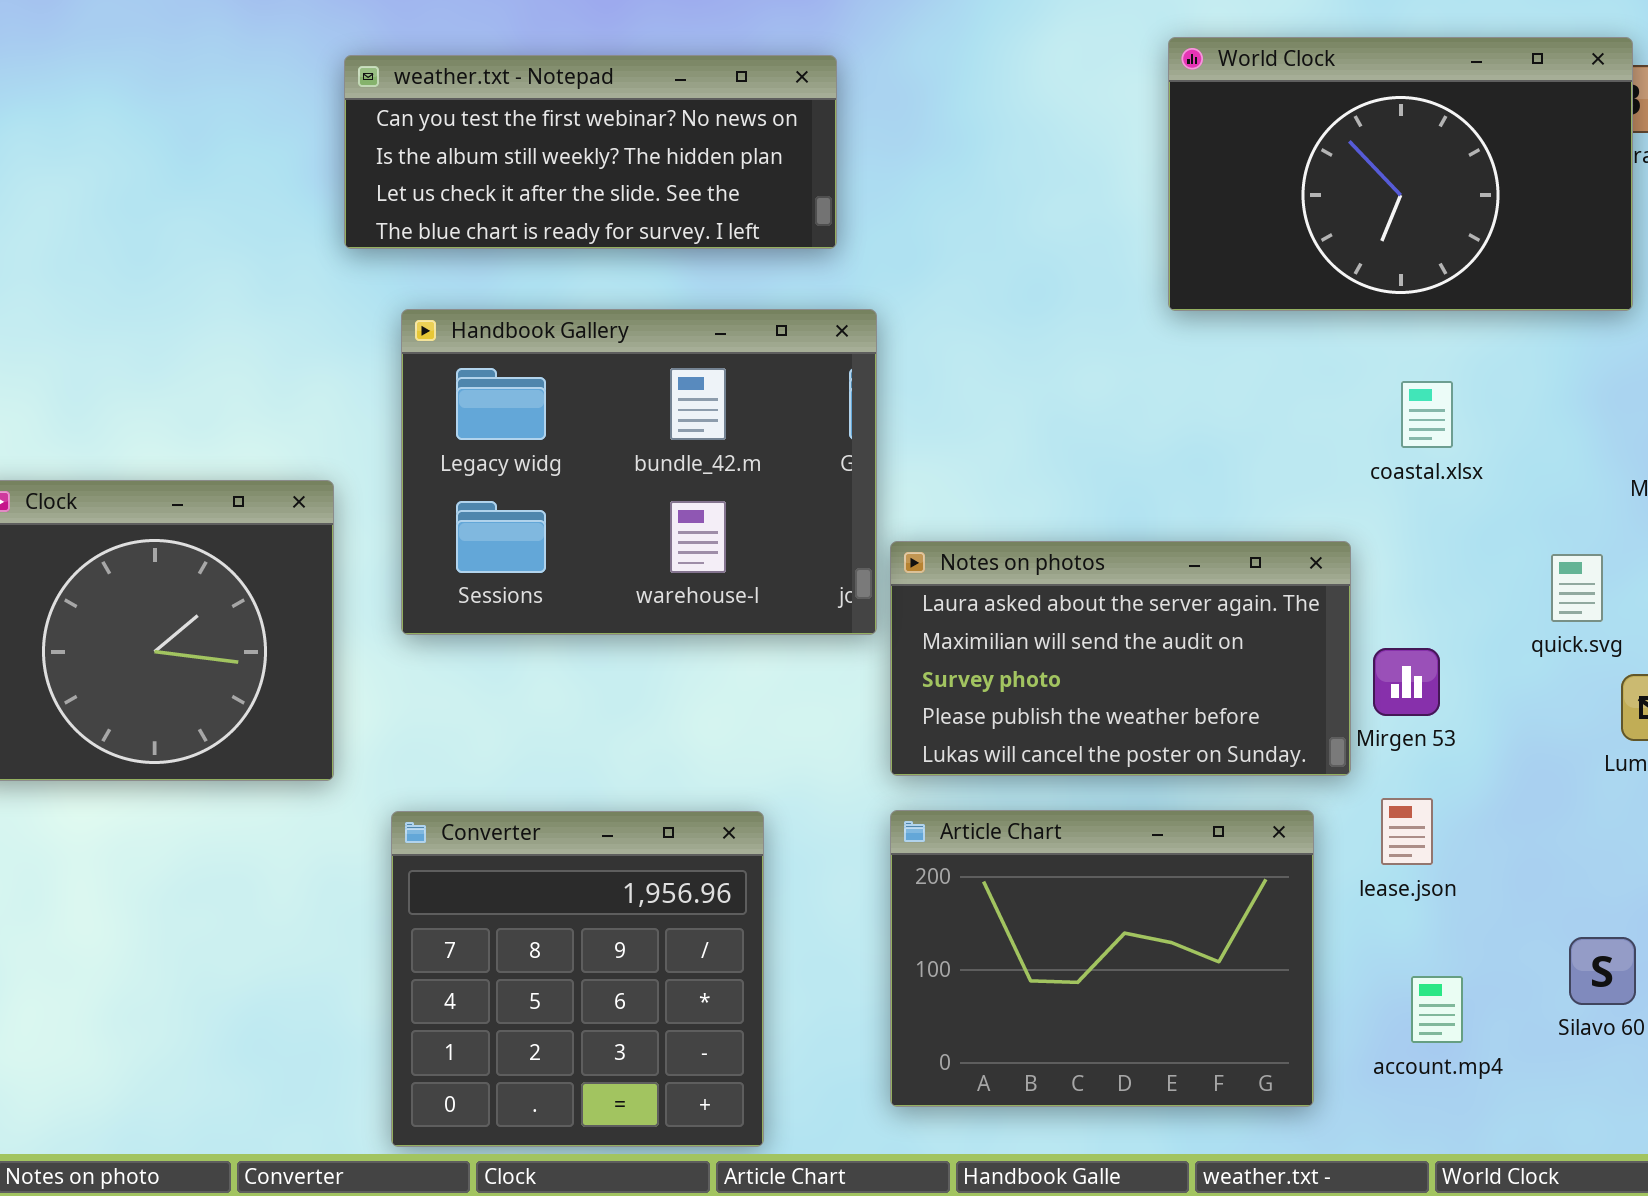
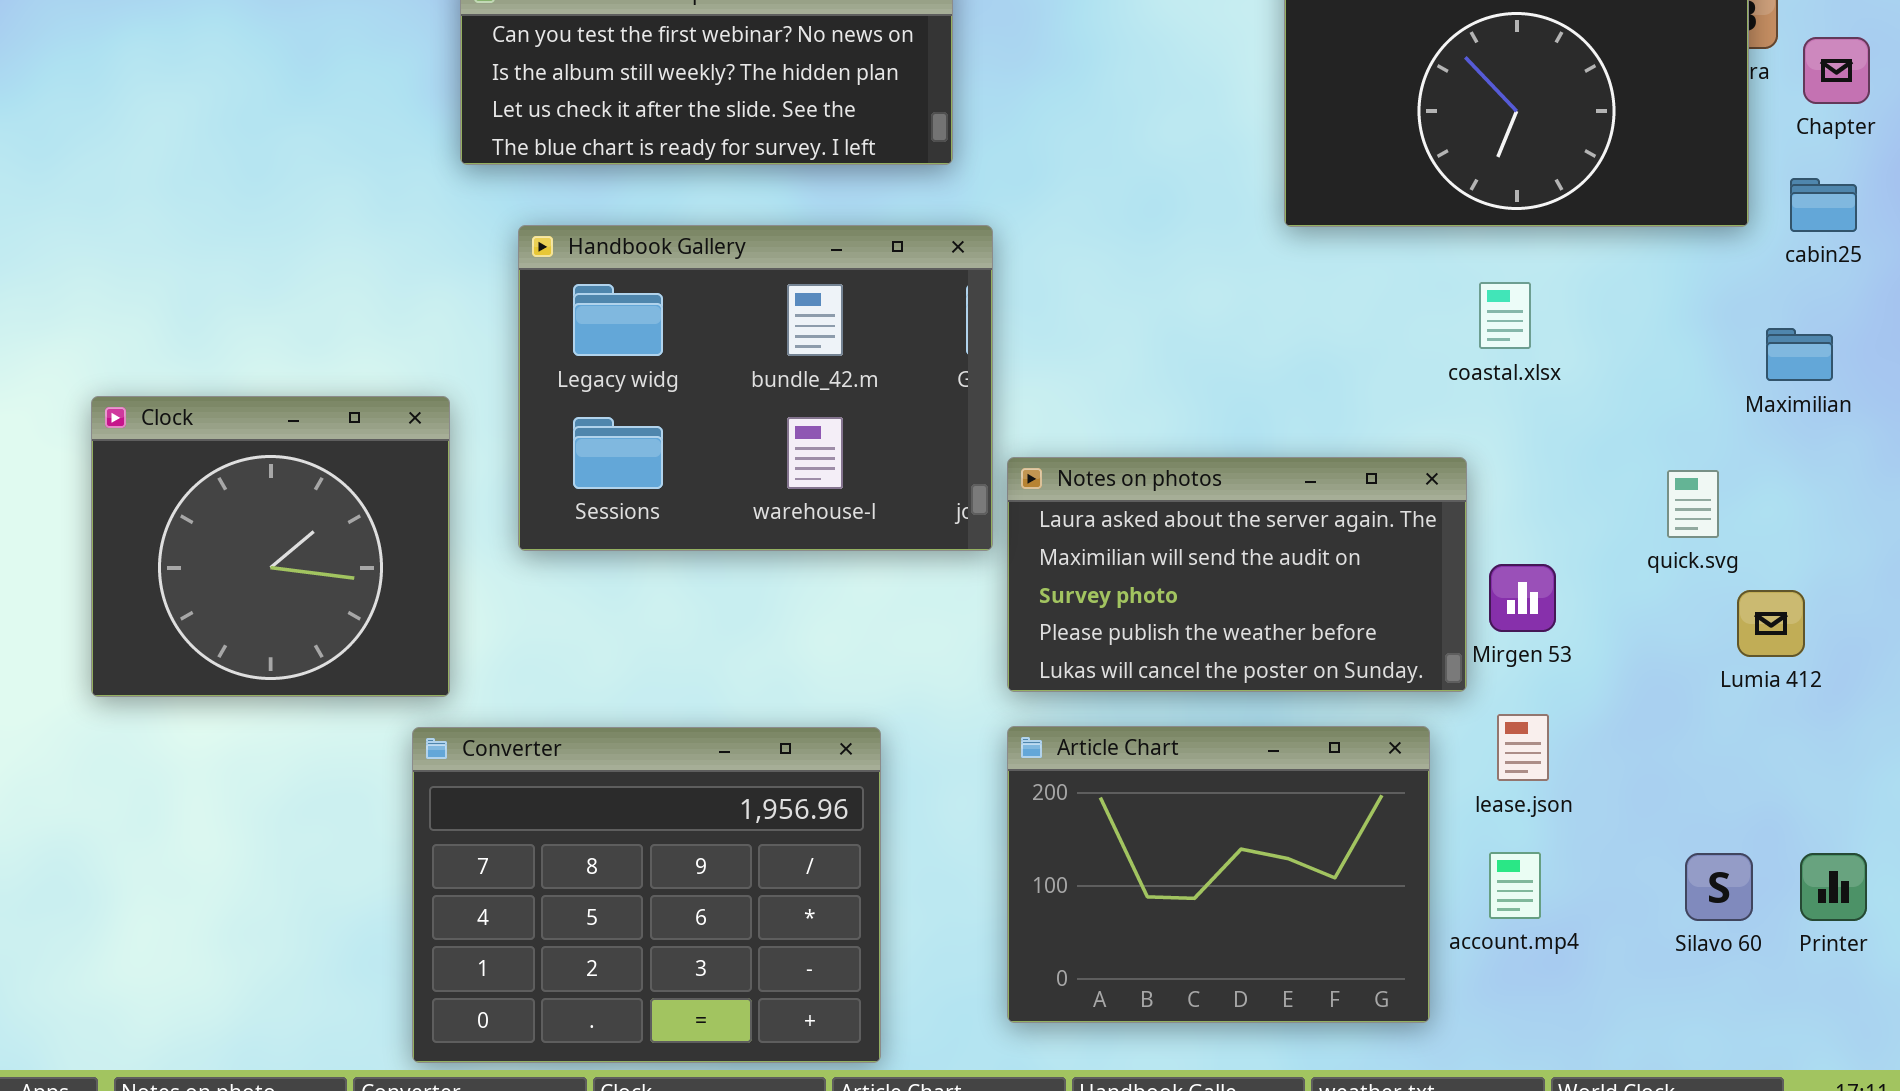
coastal.xlsx: [1401,381,1453,448] -> [1479,282,1531,349], moved
Converter: [391,811,764,1147] -> [412,727,881,1063], resized
account.mp4: [1411,976,1463,1043] -> [1489,852,1541,919], moved

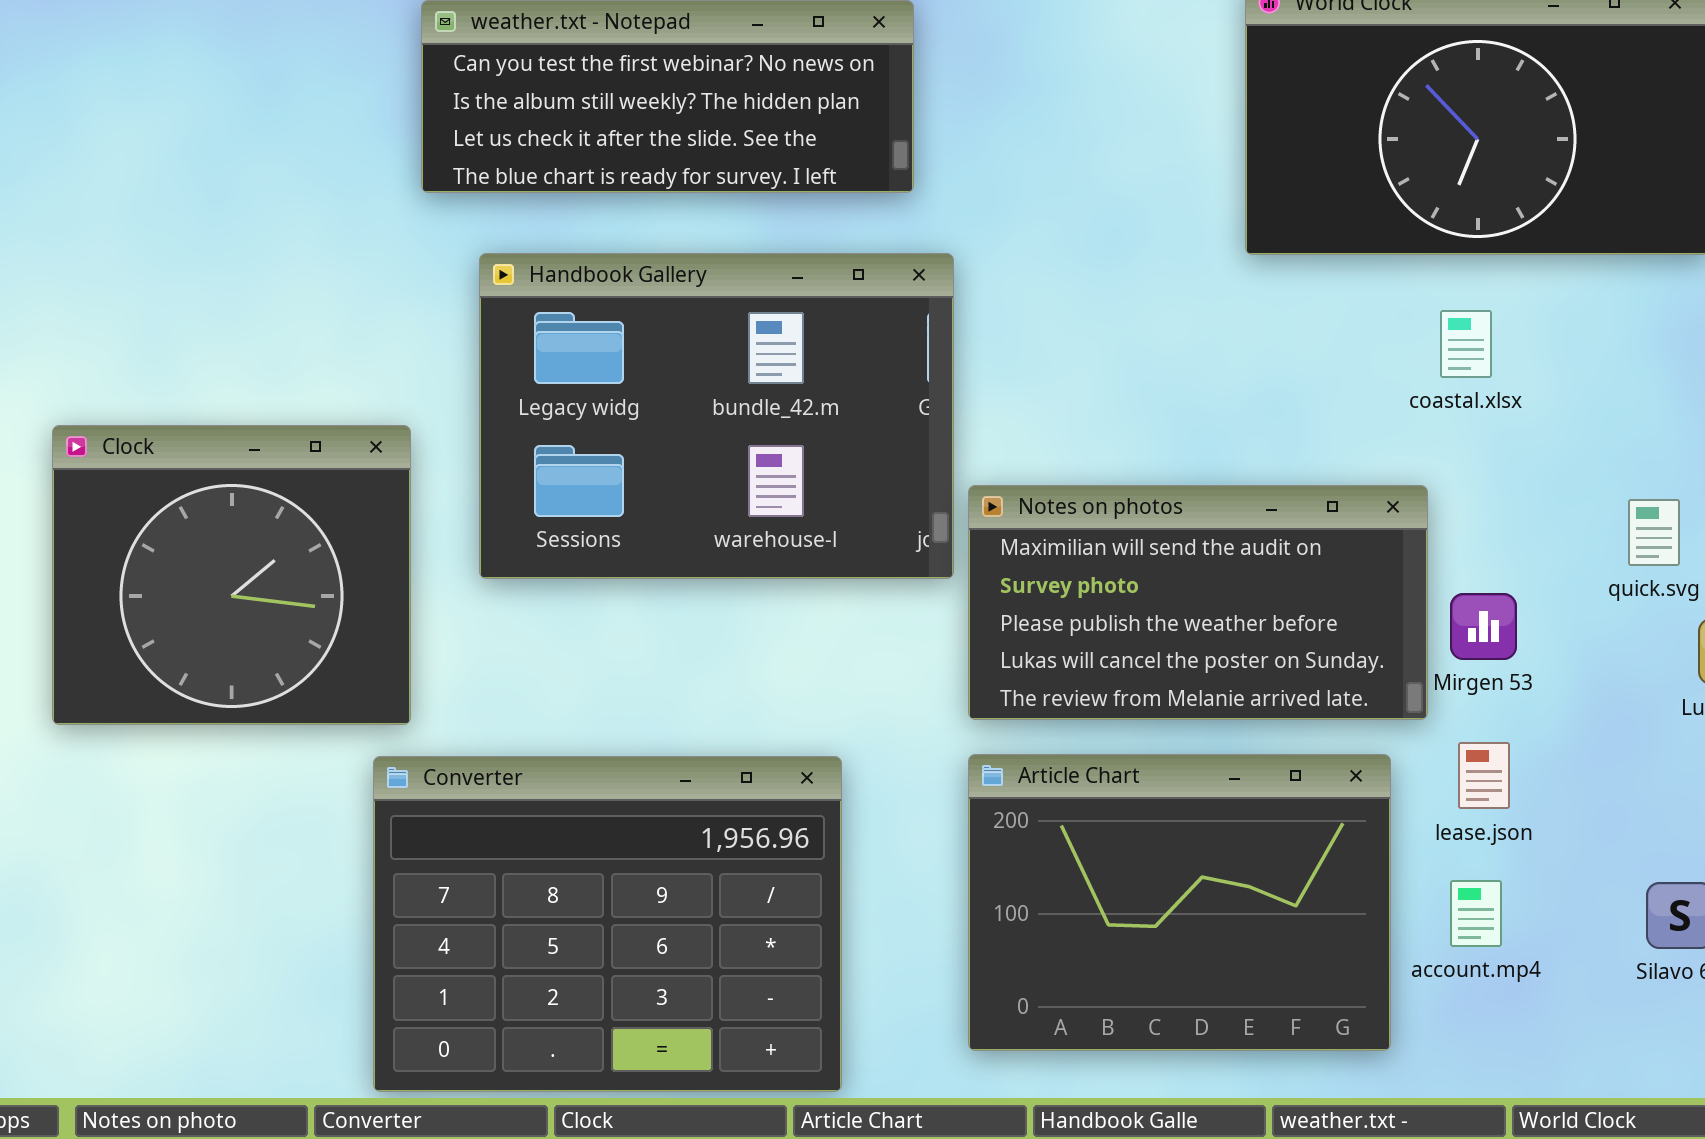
Notes on photos: [1007,457,1467,692] -> [968,485,1428,720], scrolled down 1 row

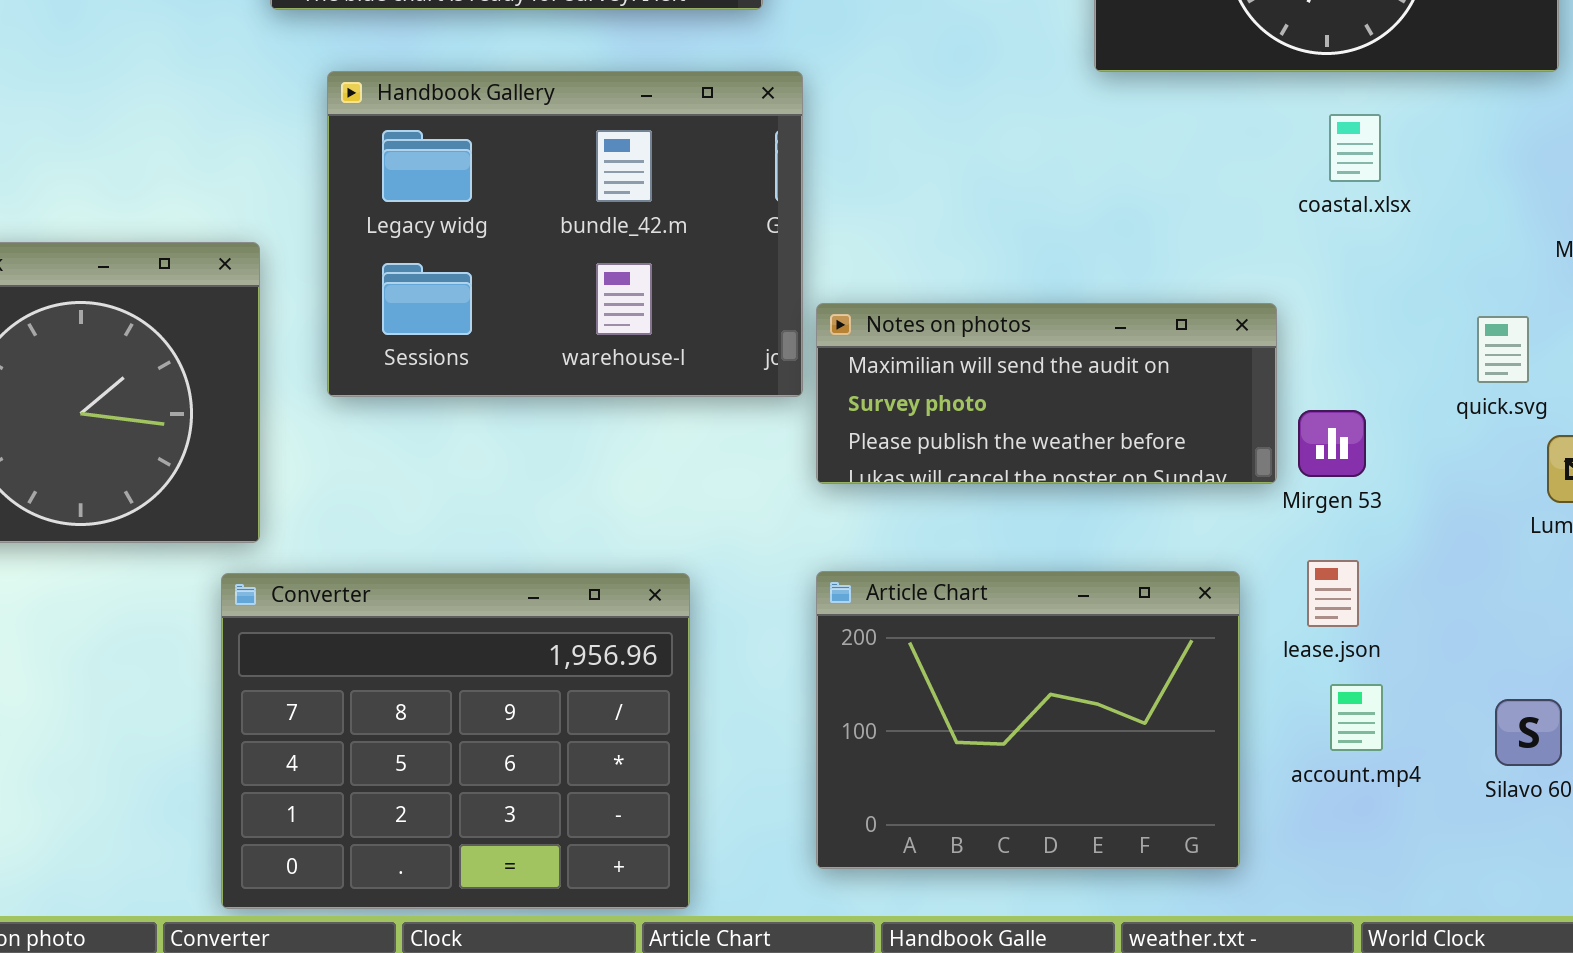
coastal.xlsx: [1440,310,1492,378] -> [1329,114,1381,182], moved
Notes on photos: [968,485,1428,720] -> [816,303,1277,484], resized
account.mp4: [1450,880,1502,947] -> [1330,684,1383,751], moved

